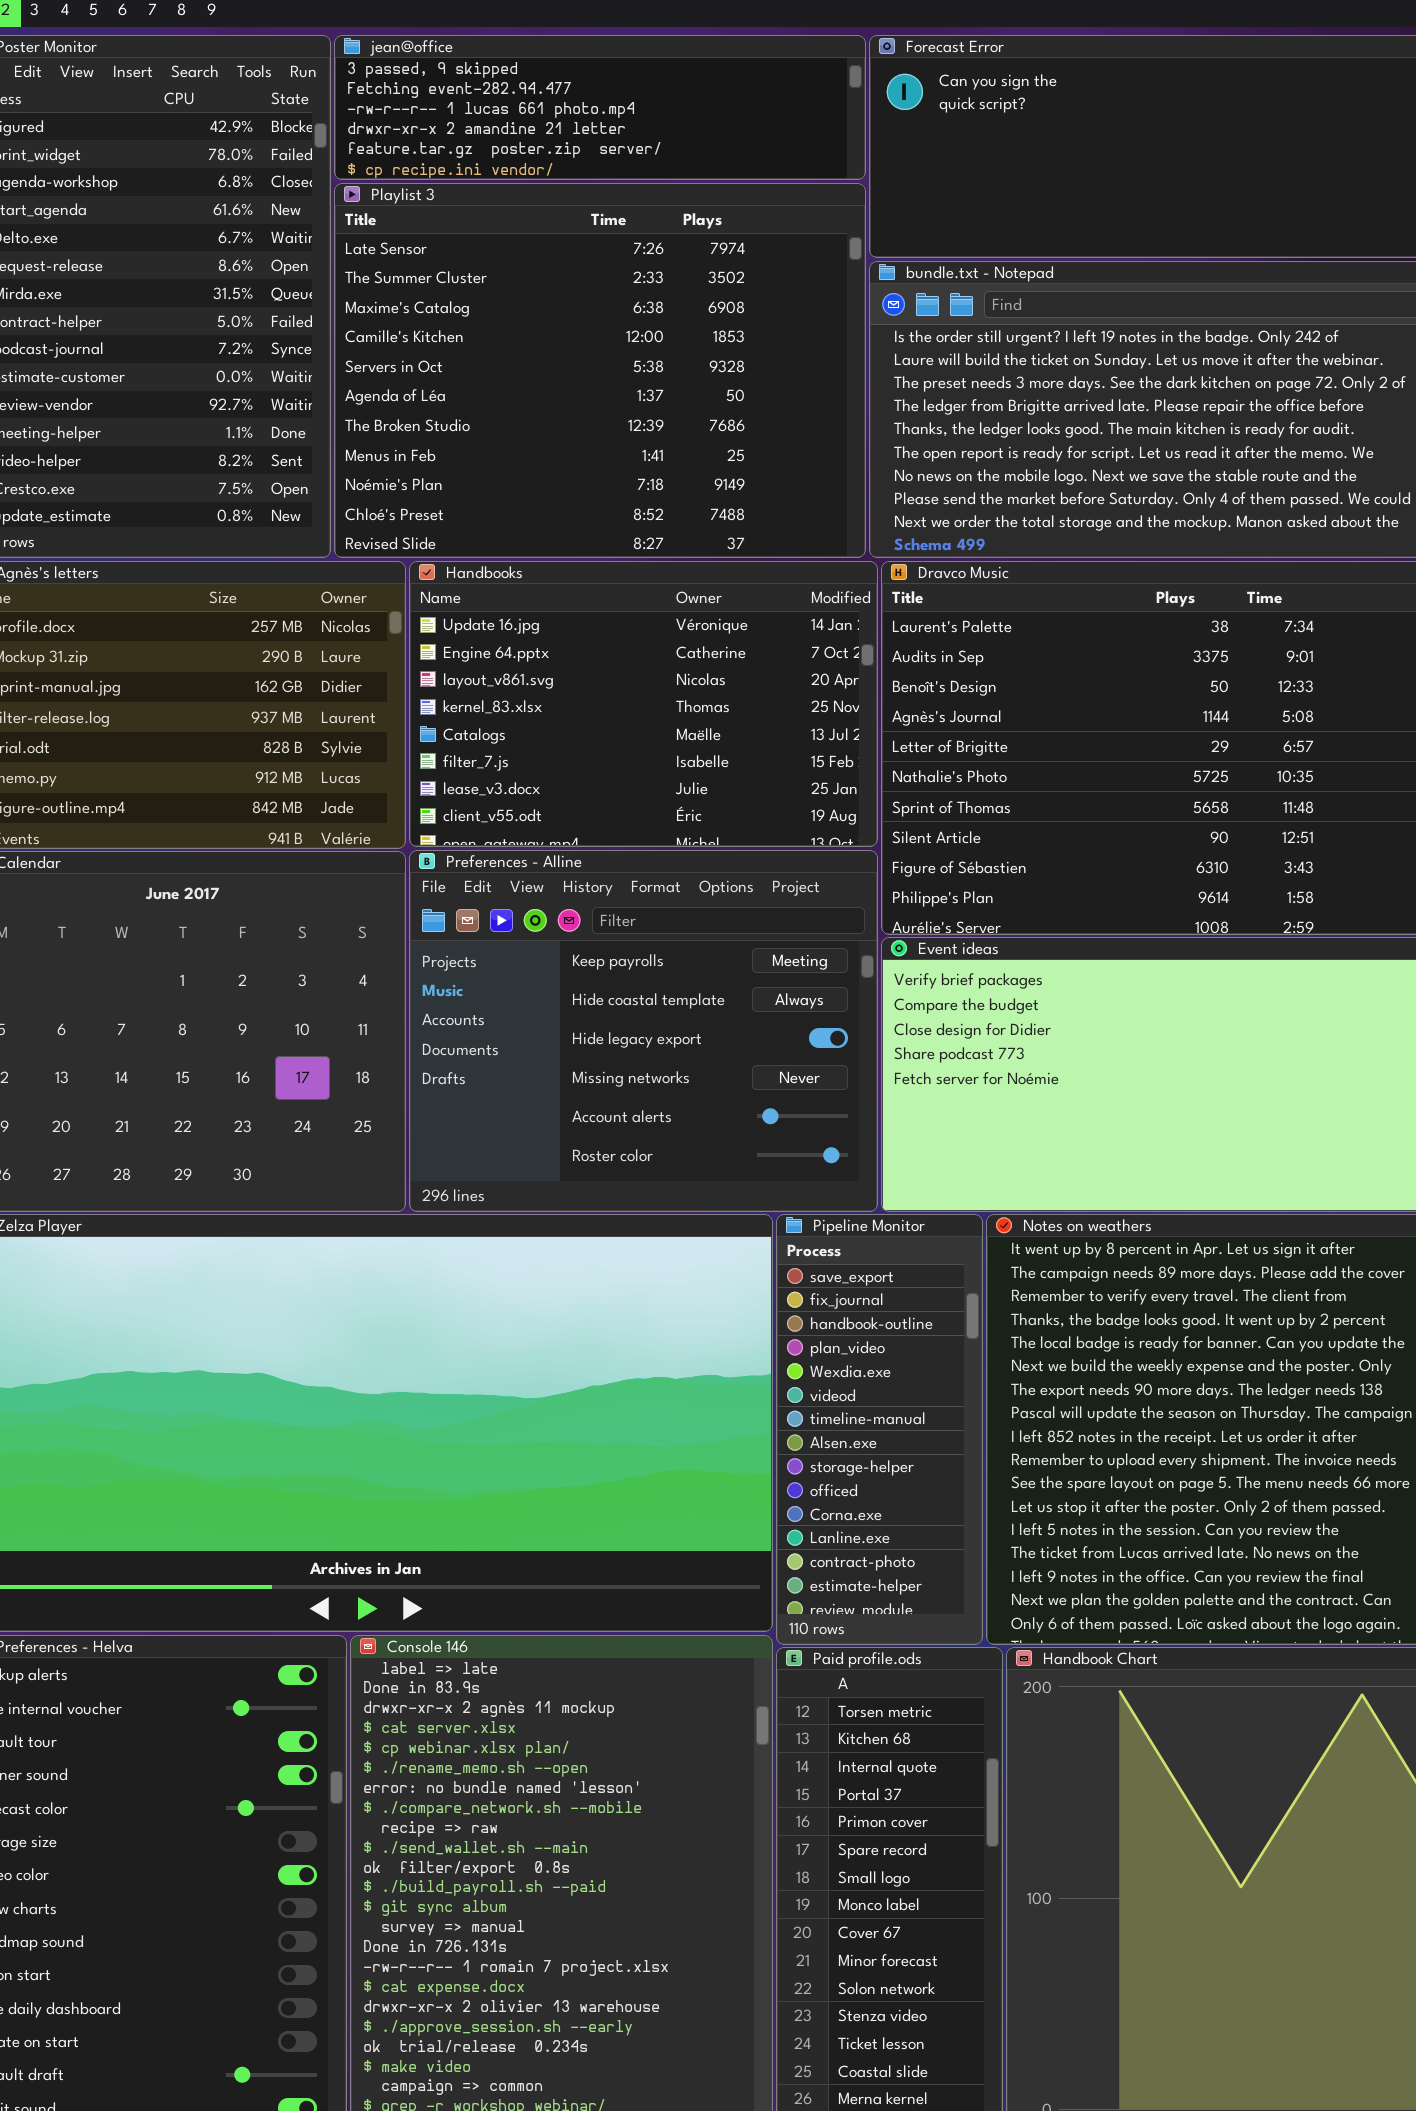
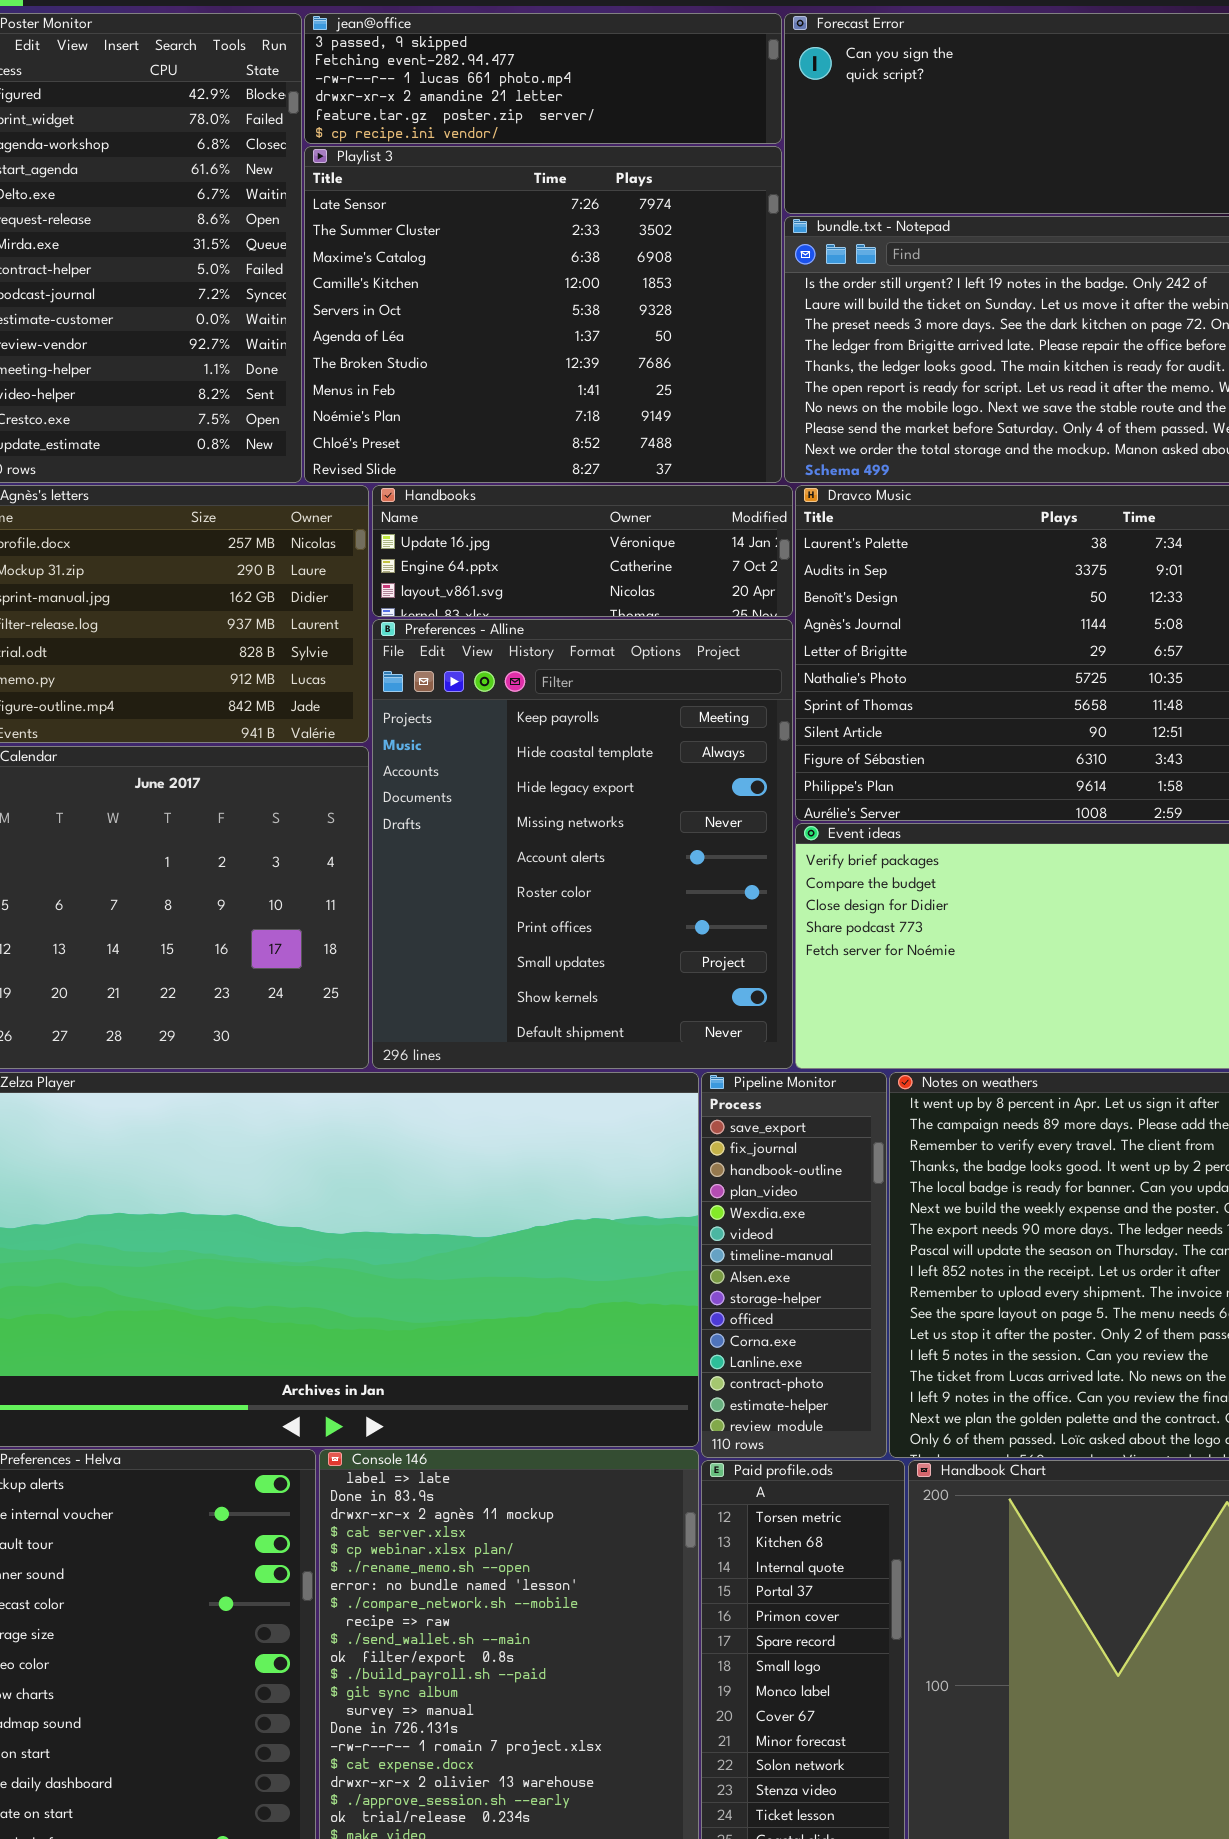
Handbooks: [409,561,878,847] -> [372,485,793,617], resized
Preferences - Alline: [409,850,878,1212] -> [372,619,793,1069], resized

